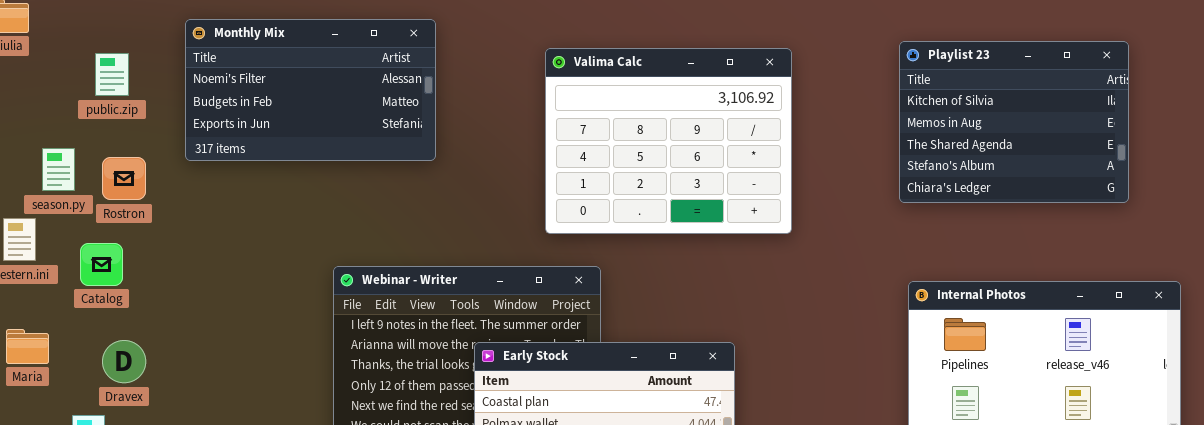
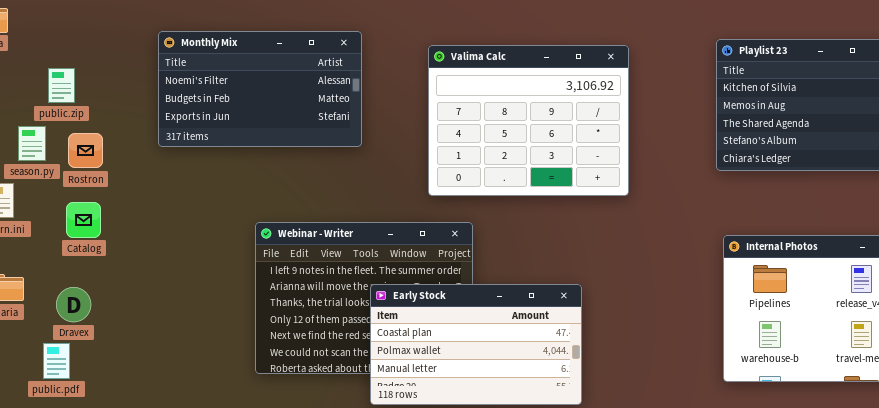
Monthly Mix: [185,19,436,161] -> [158,31,362,147], moved
public.zip: [95,53,129,96] -> [48,68,75,103], moved
Catalog: [80,243,123,286] -> [66,202,101,238], moved
Dravex: [102,340,146,383] -> [56,287,91,322], moved

